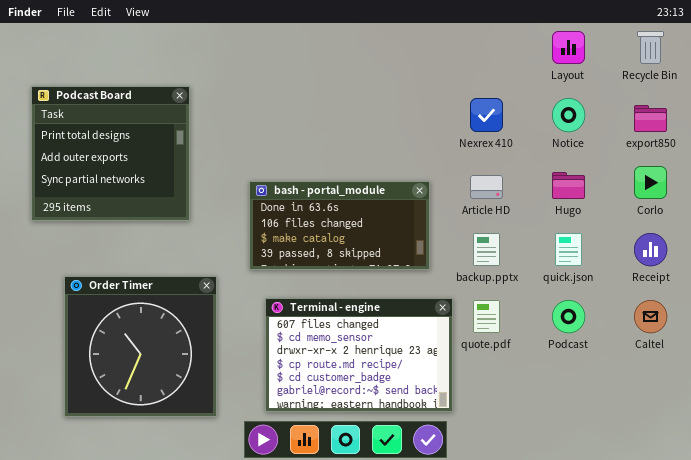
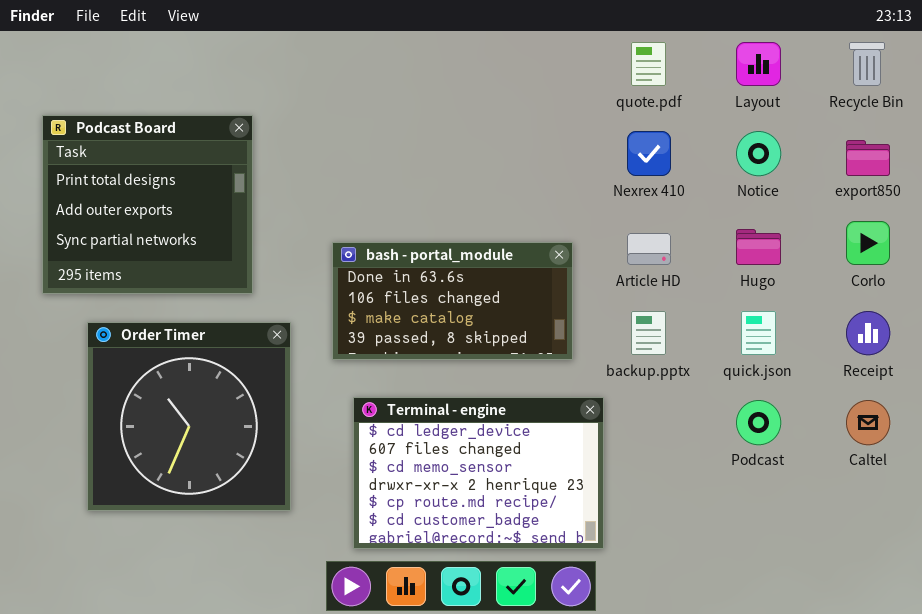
Order Timer: [64,276,217,417] -> [87,322,291,511], moved
Terminal - engine: [265,298,453,412] -> [353,397,604,549], scrolled up 1 row
quote.pdf: [473,300,500,333] -> [631,42,666,86], moved

